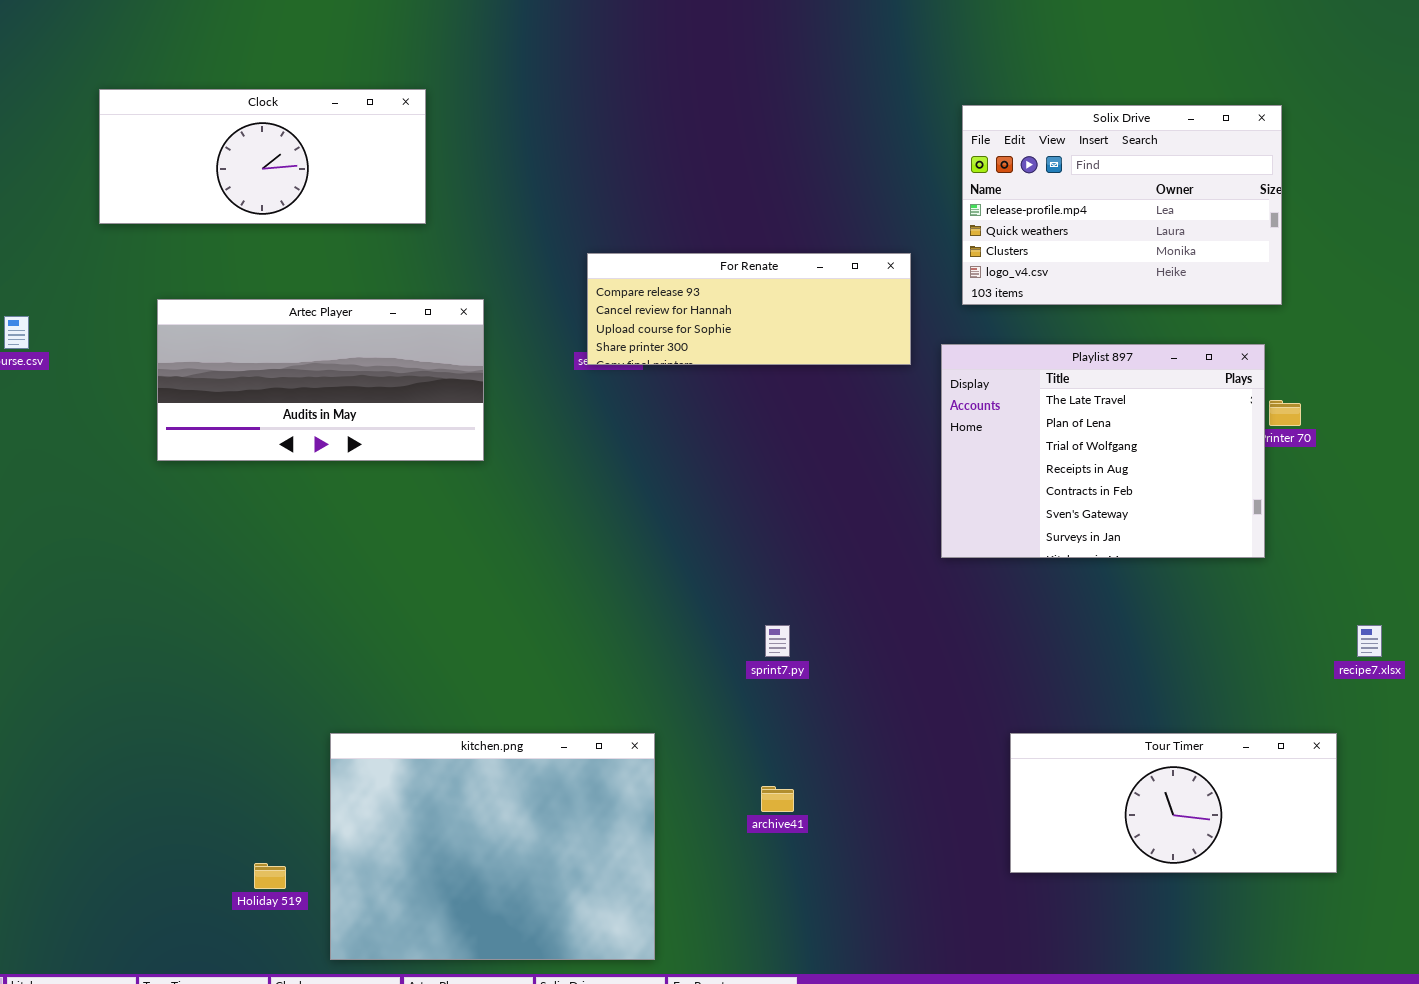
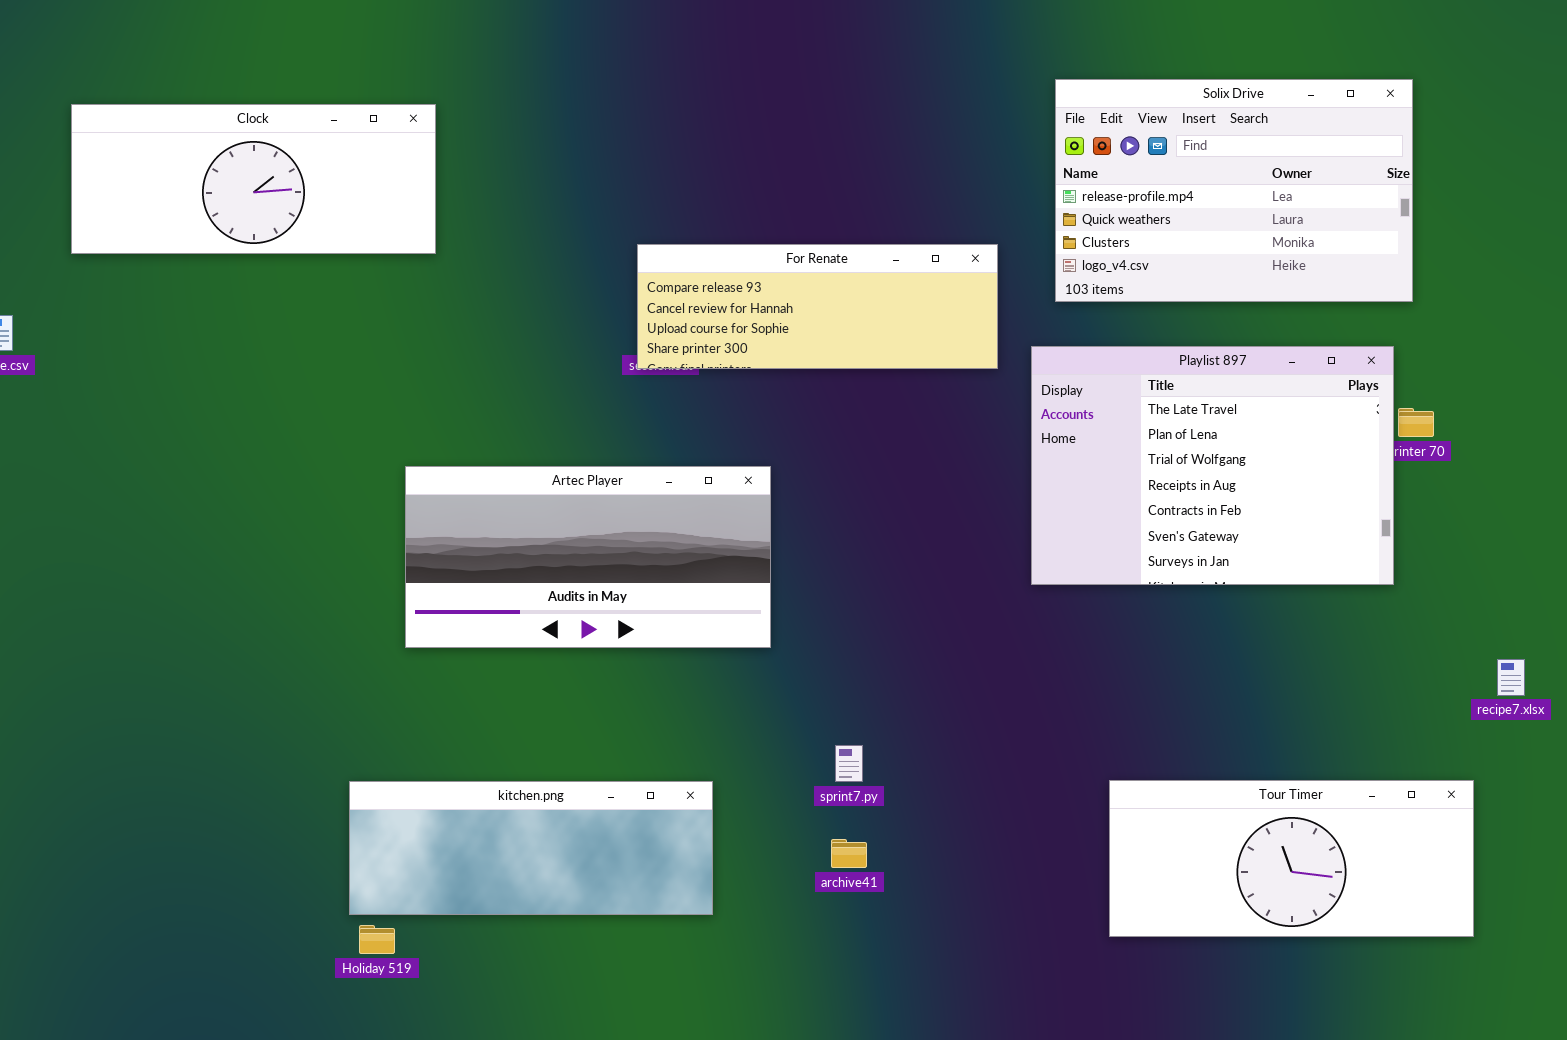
Clock: [99,89,426,224] -> [71,104,436,254], moved
Artec Player: [157,299,484,461] -> [405,466,771,648], moved
sprint7.py: [765,625,790,657] -> [835,745,863,782], moved
kitchen.png: [330,733,655,960] -> [349,781,713,915], resized
Holiday 519: [254,863,286,889] -> [359,925,395,954], moved

